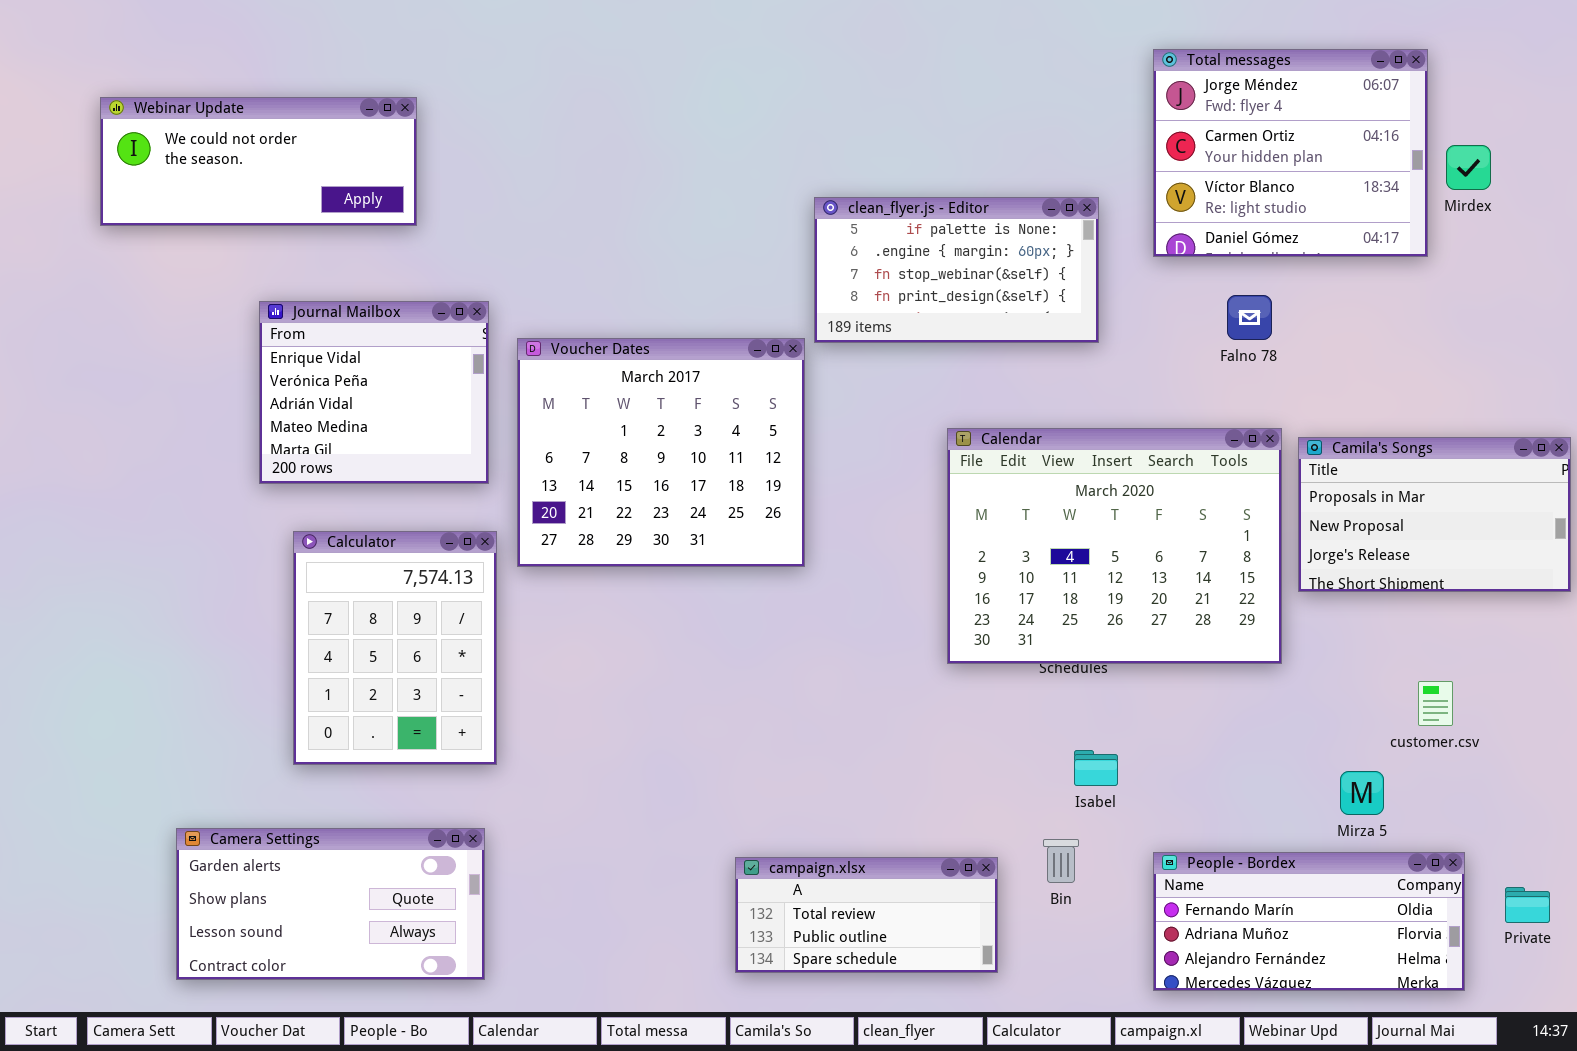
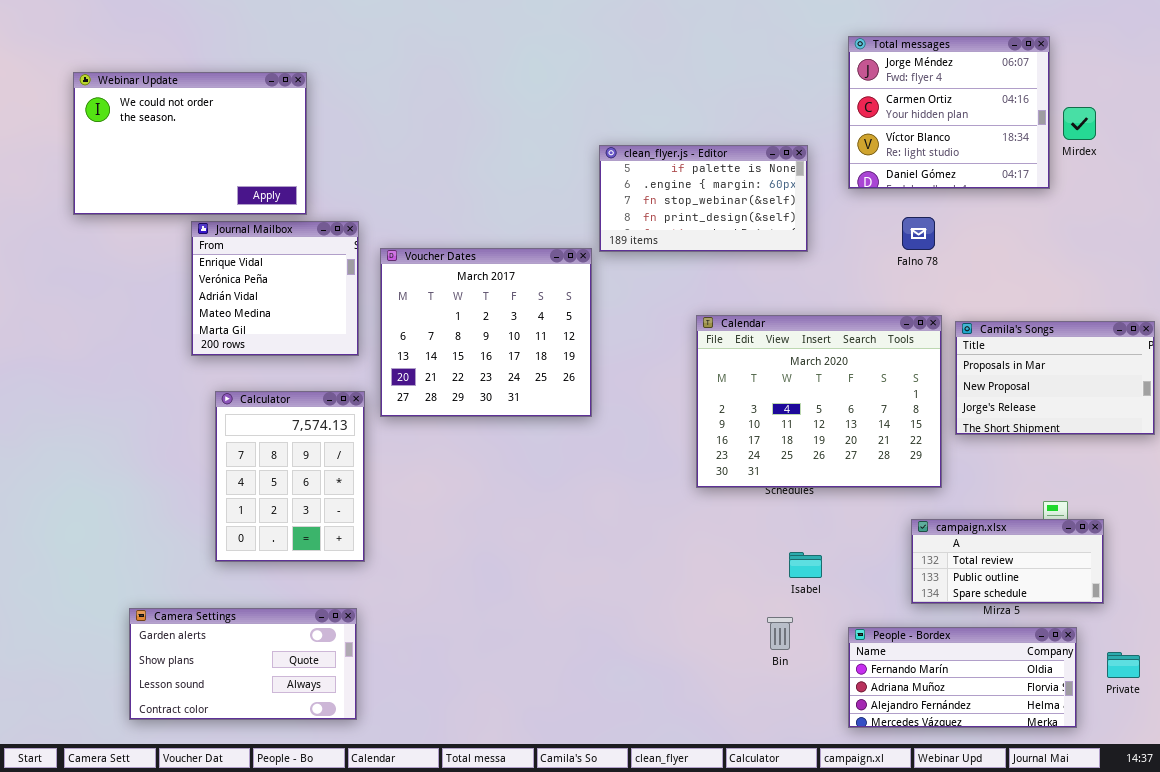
Webinar Update: [100,97,417,226] -> [73,72,307,215], resized
campaign.xlsx: [735,857,998,973] -> [911,519,1104,604], moved

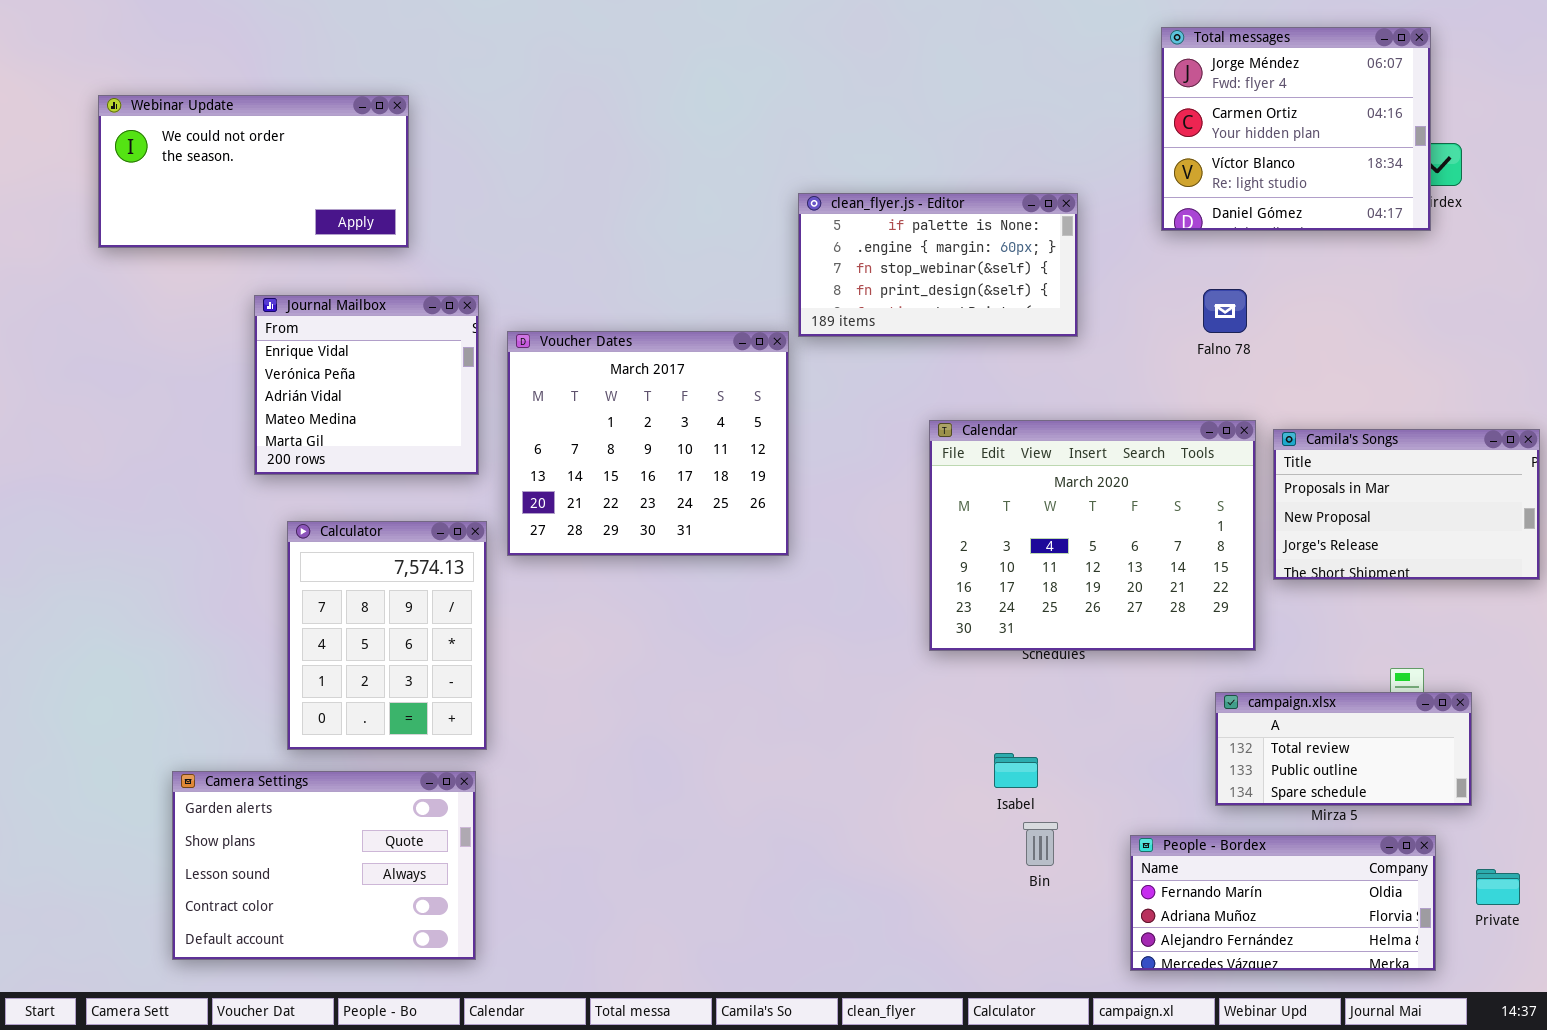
Total messages: [848,36,1050,189] -> [1161,27,1431,231], moved
Webinar Update: [73,72,307,215] -> [98,95,409,248], resized
Isabel: [789,552,822,578] -> [994,753,1038,788], moved
Camera Settings: [129,608,357,720] -> [172,771,476,960], resized

